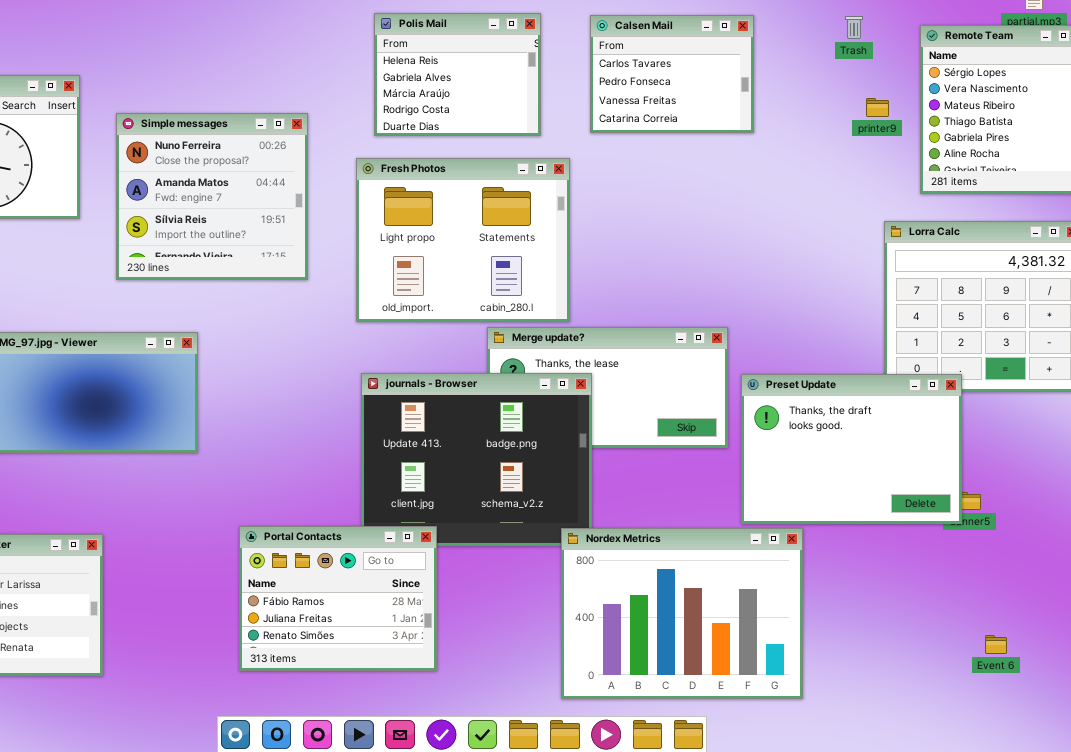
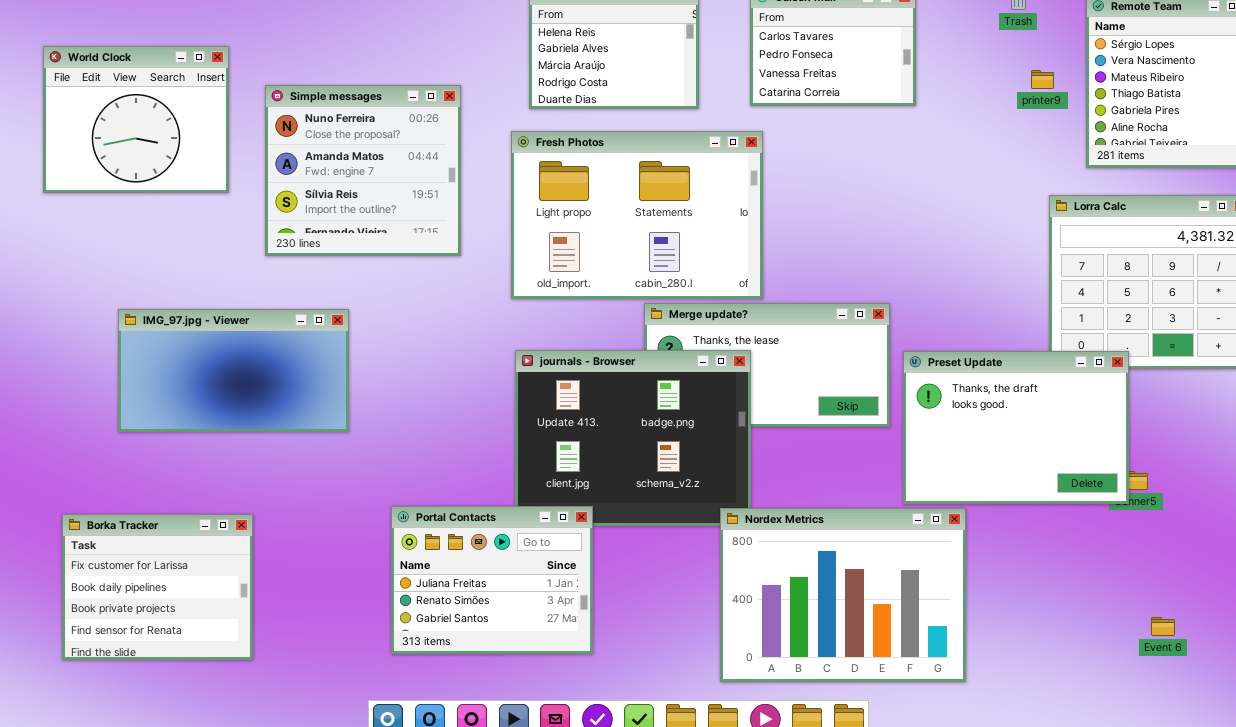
Fresh Photos: [356,158,570,322] -> [511,131,763,299], resized
Portal Contacts: [239,526,437,671] -> [391,506,593,654], scrolled down 1 row

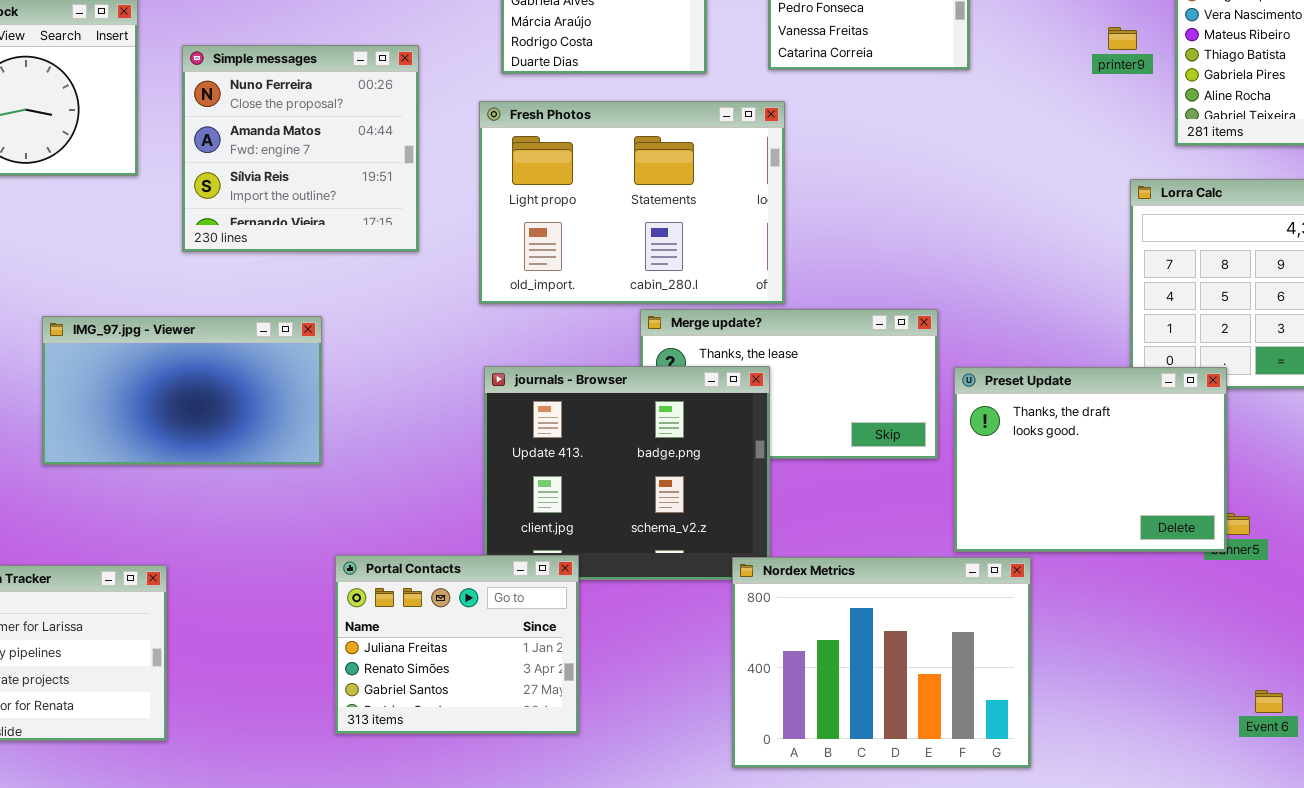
IMG_97.jpg - Viewer: [118,309,349,432] -> [42,316,322,465], moved

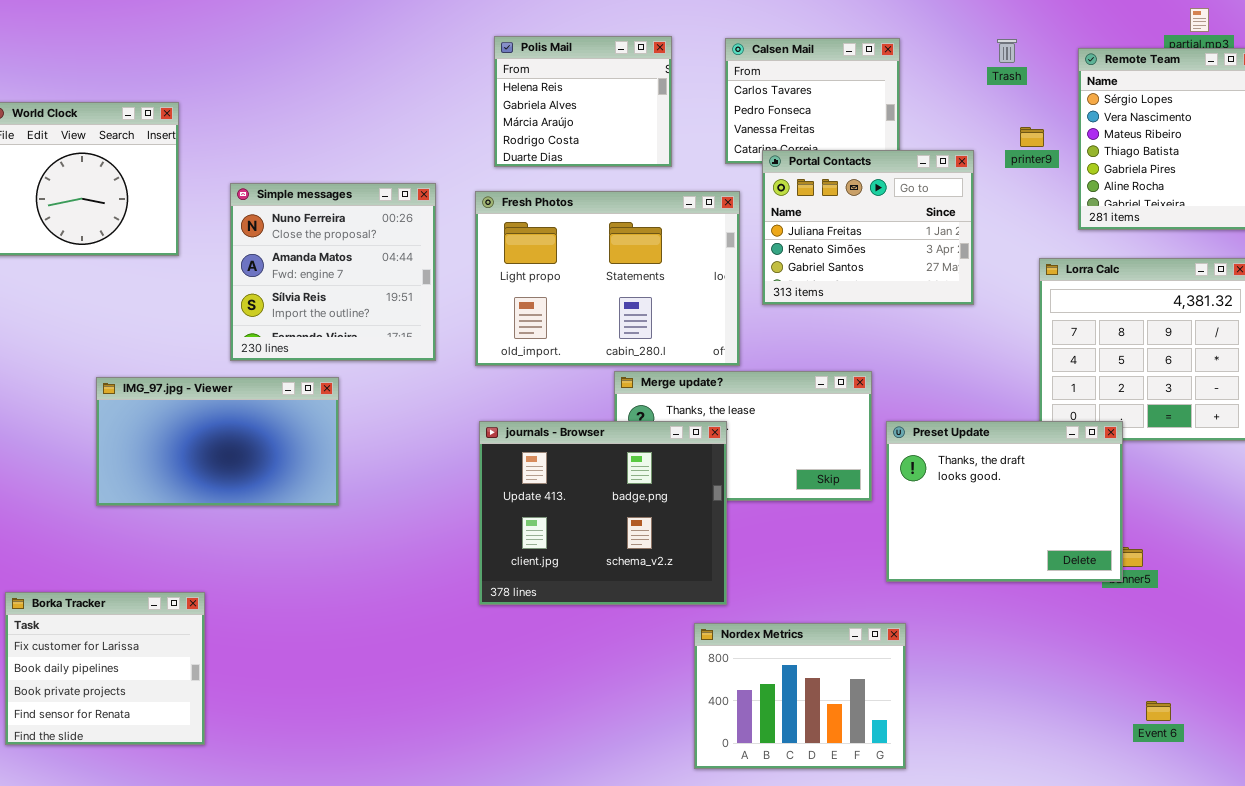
Simple messages: [182,45,419,252] -> [230,183,436,361], moved
Portal Contacts: [335,555,579,734] -> [762,150,974,305], moved
Nordex Metrics: [732,557,1031,768] -> [694,623,906,769], resized

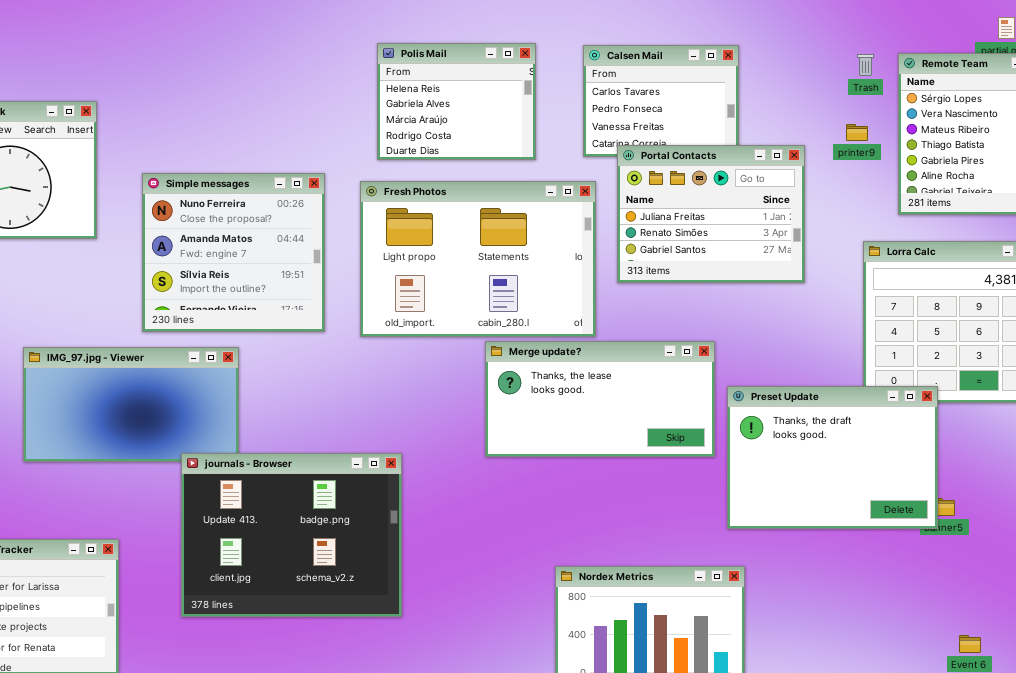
Trash: [997,39,1017,63] -> [857,54,874,76], moved
journals - Browser: [479,421,727,605] -> [181,453,402,617], moved

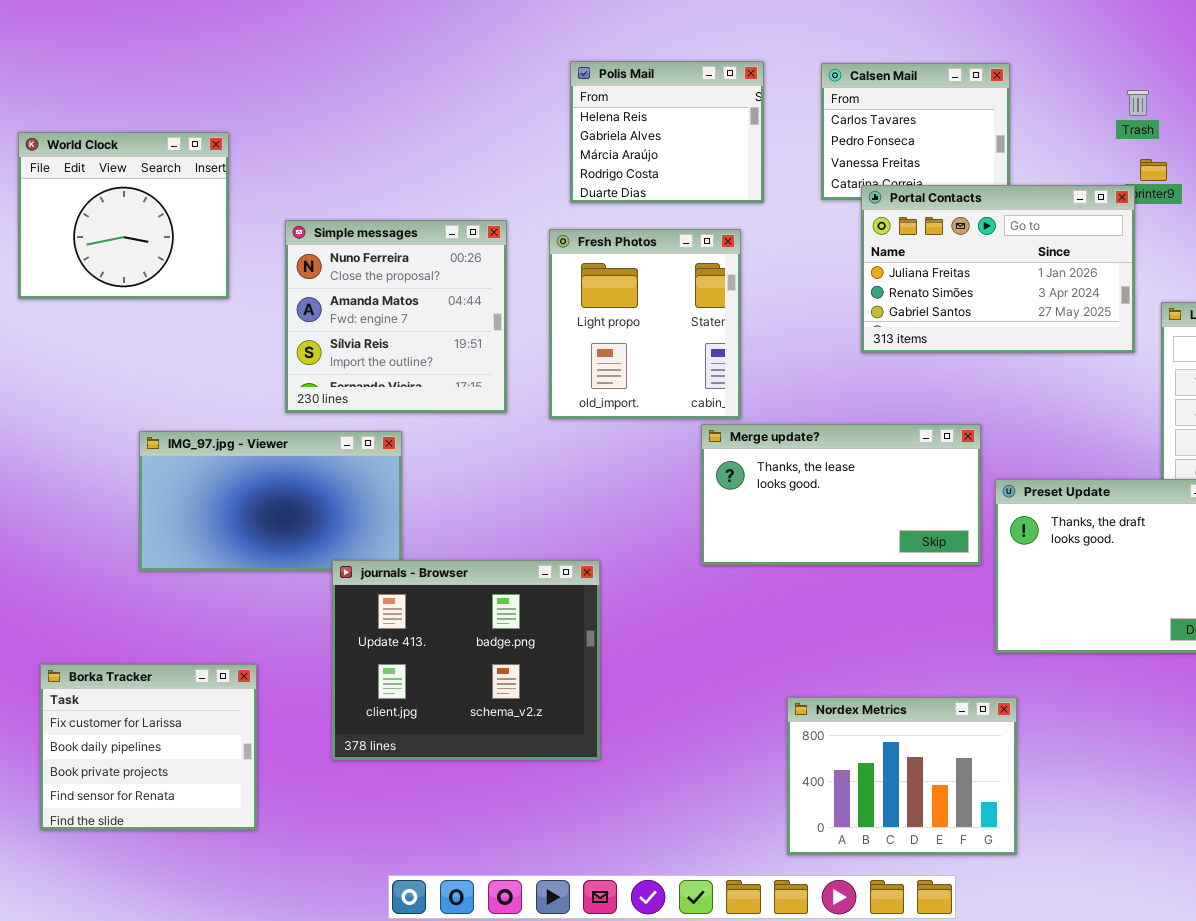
Trash: [857,54,874,76] -> [1127,90,1149,116], moved
Portal Contacts: [617,145,805,283] -> [861,185,1135,353], resized
Fresh Photos: [360,181,596,337] -> [549,229,741,419], resized

